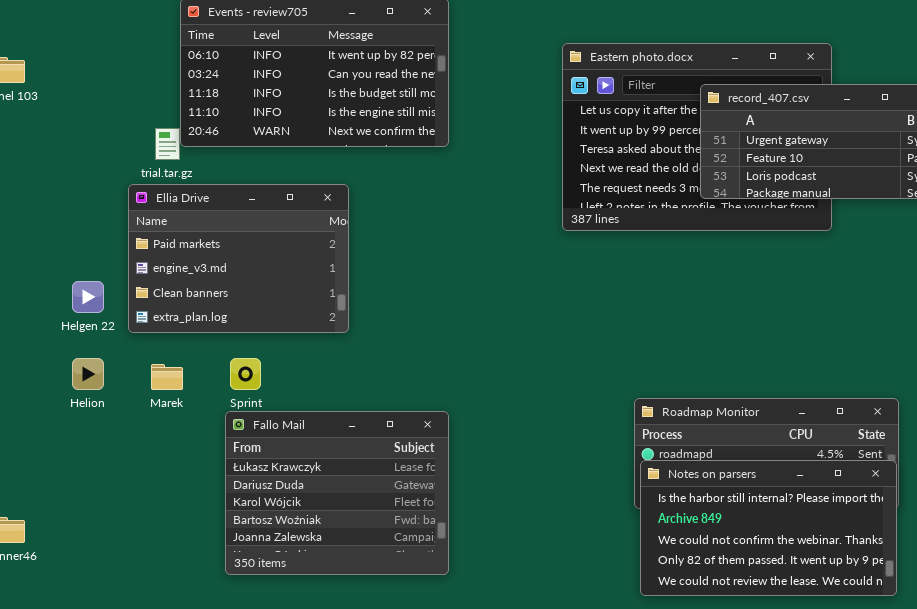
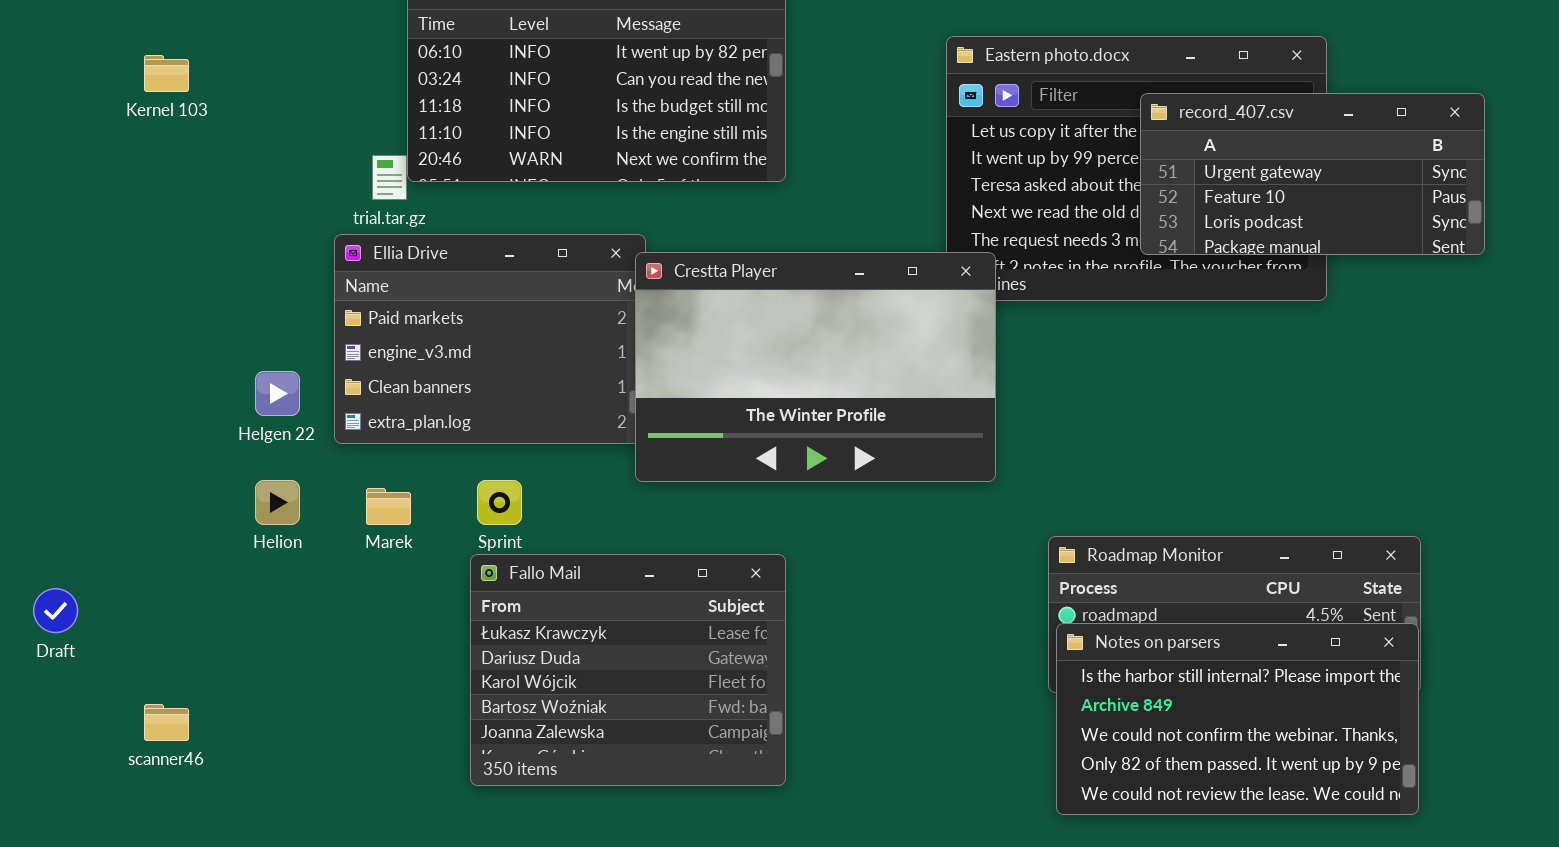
Crestta Player: none -> [635,252,996,482], opened

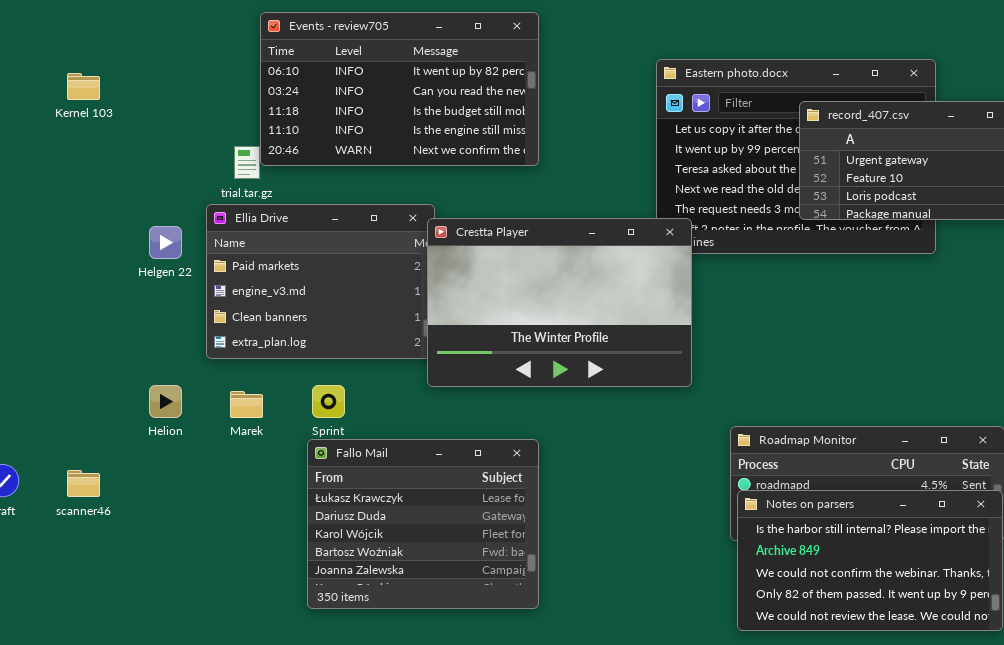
Helgen 22: [255,371,300,416] -> [149,226,182,259], moved
scanner46: [144,704,189,741] -> [67,470,100,497], moved

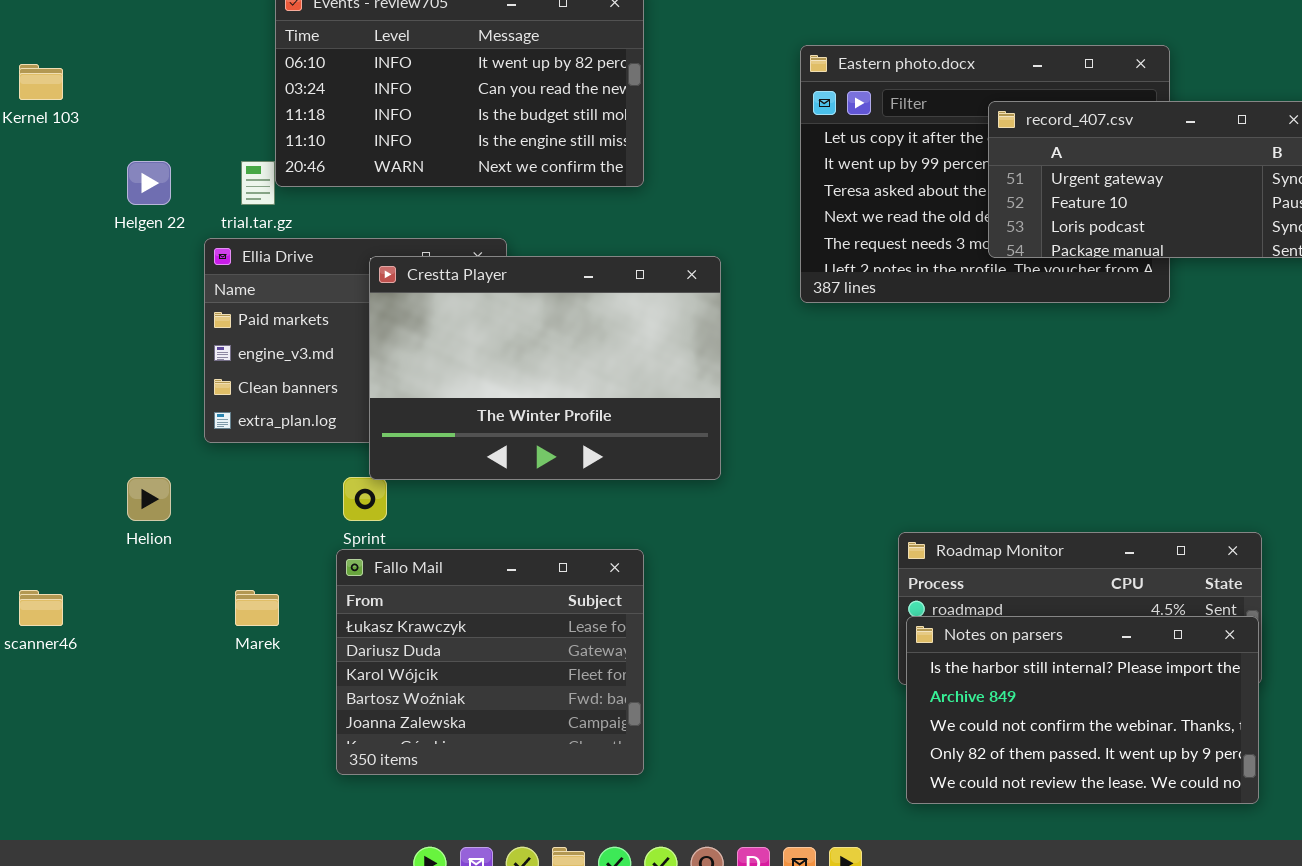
Crestta Player: [427,218,692,387] -> [369,256,721,480], moved
Helgen 22: [149,226,182,259] -> [127,161,171,205], moved
Marek: [230,391,263,418] -> [235,590,279,626], moved

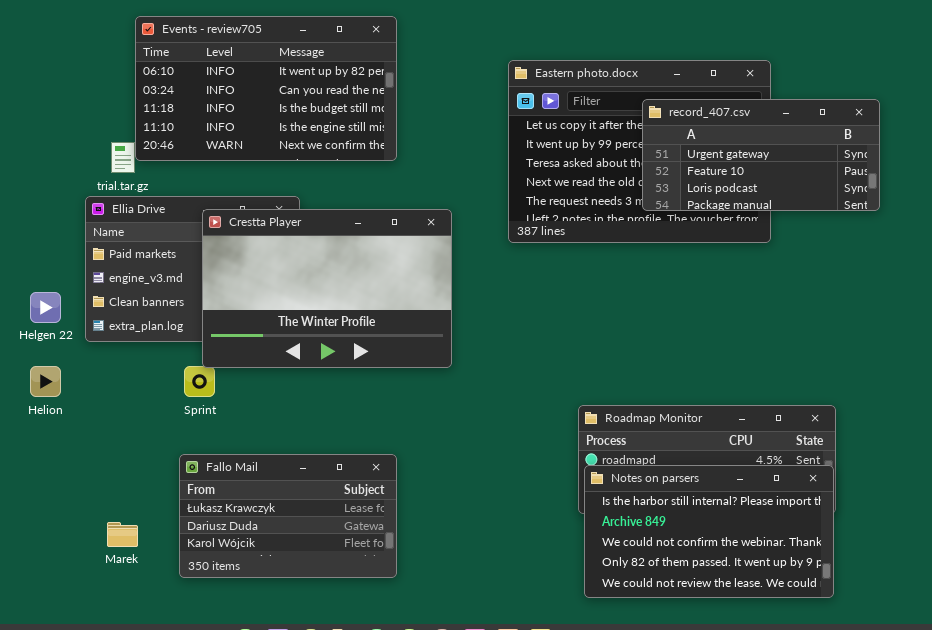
Helgen 22: [127,161,171,205] -> [30,292,61,323], moved
Fallo Mail: [336,549,644,775] -> [179,454,397,578], resized
Marek: [235,590,279,626] -> [107,522,138,547], moved

